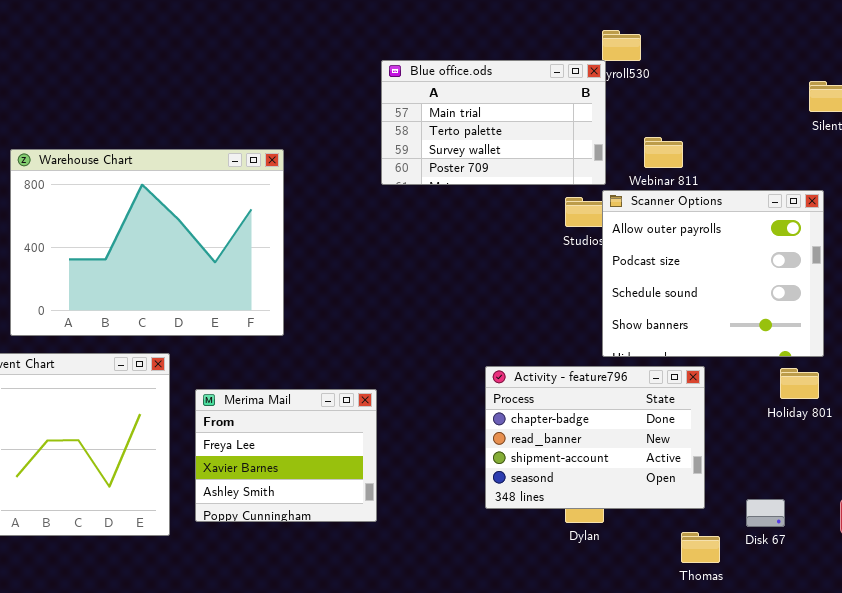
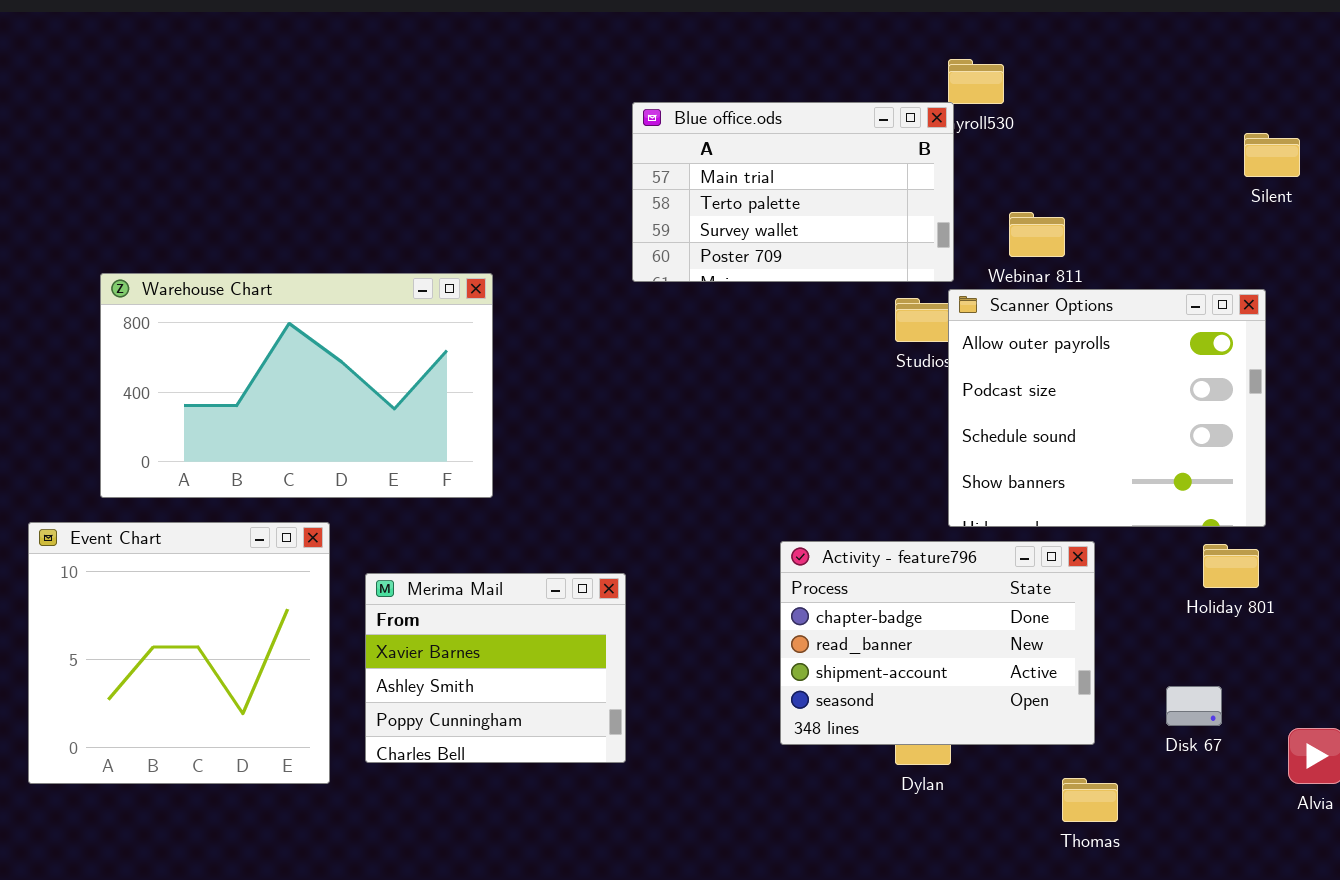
Warehouse Chart: [10,149,284,336] -> [100,273,493,498], resized
Merima Mail: [195,389,377,522] -> [365,573,626,763], scrolled down 1 row
Disk 67: [746,499,785,527] -> [1166,686,1222,726], moved

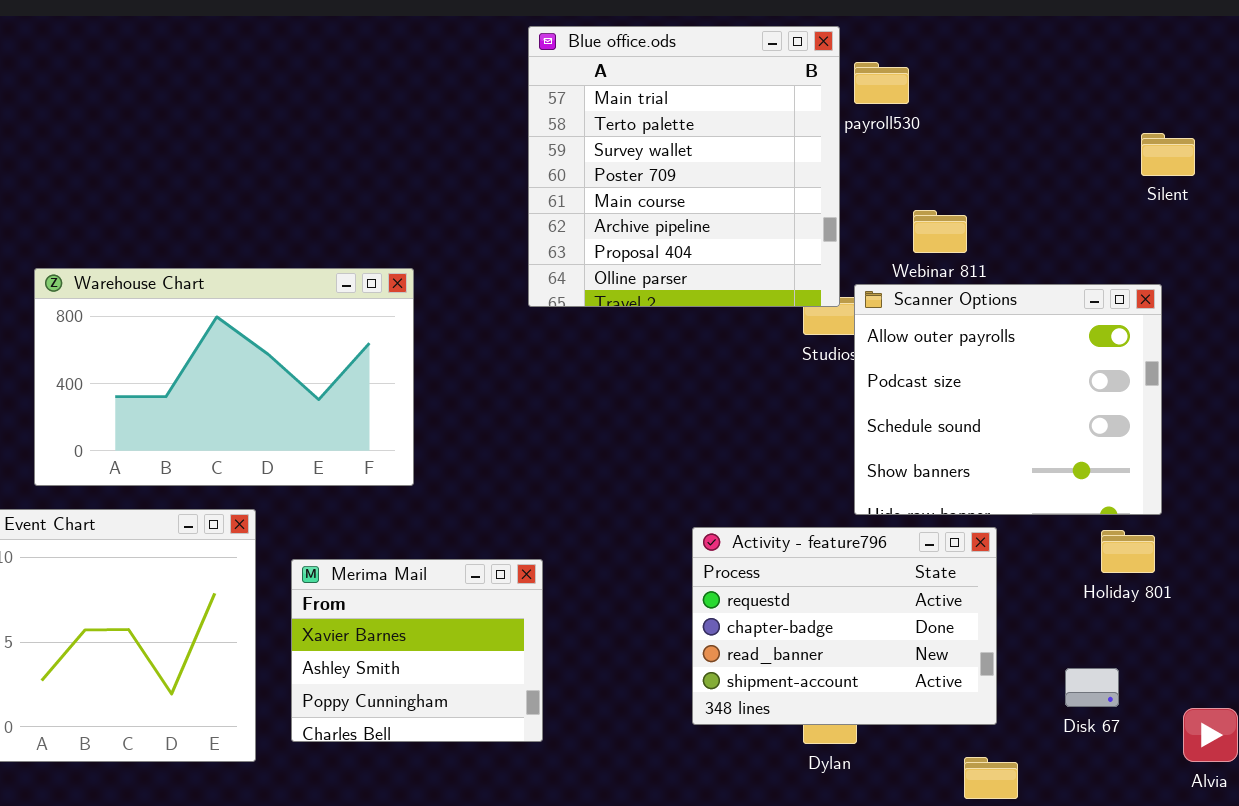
Blue office.ods: [632,102,954,282] -> [528,26,840,307], moved, resized
Activity - feature796: [780,541,1095,745] -> [692,527,997,725], scrolled up 1 row

